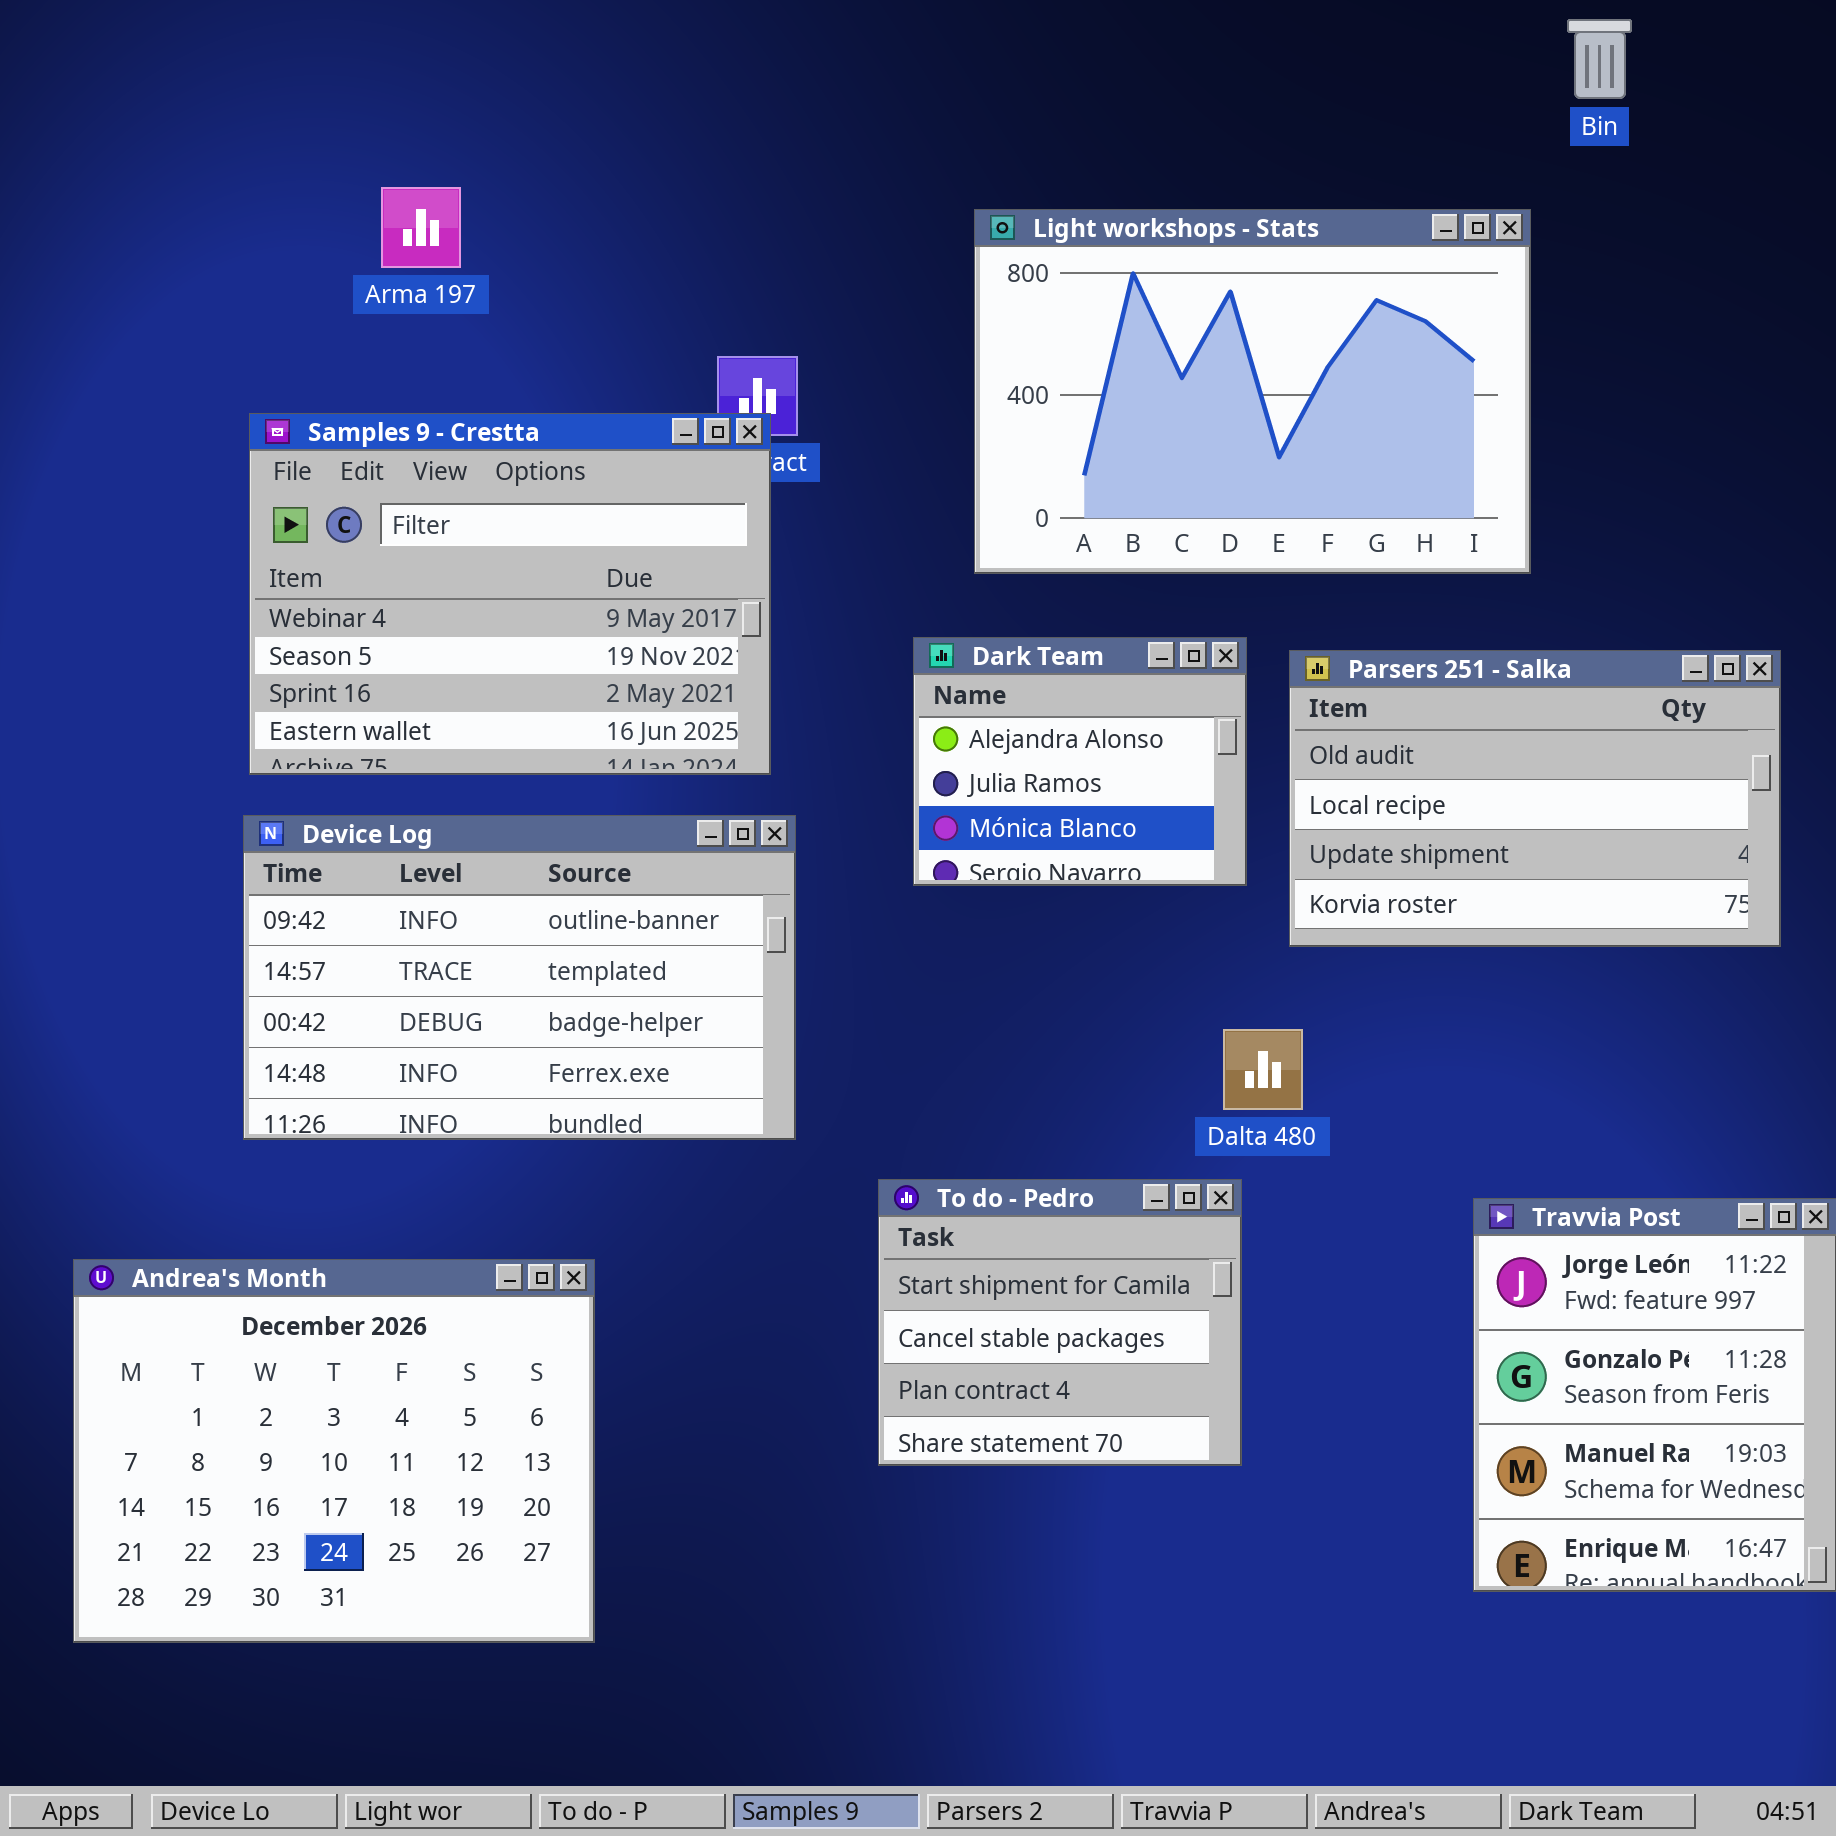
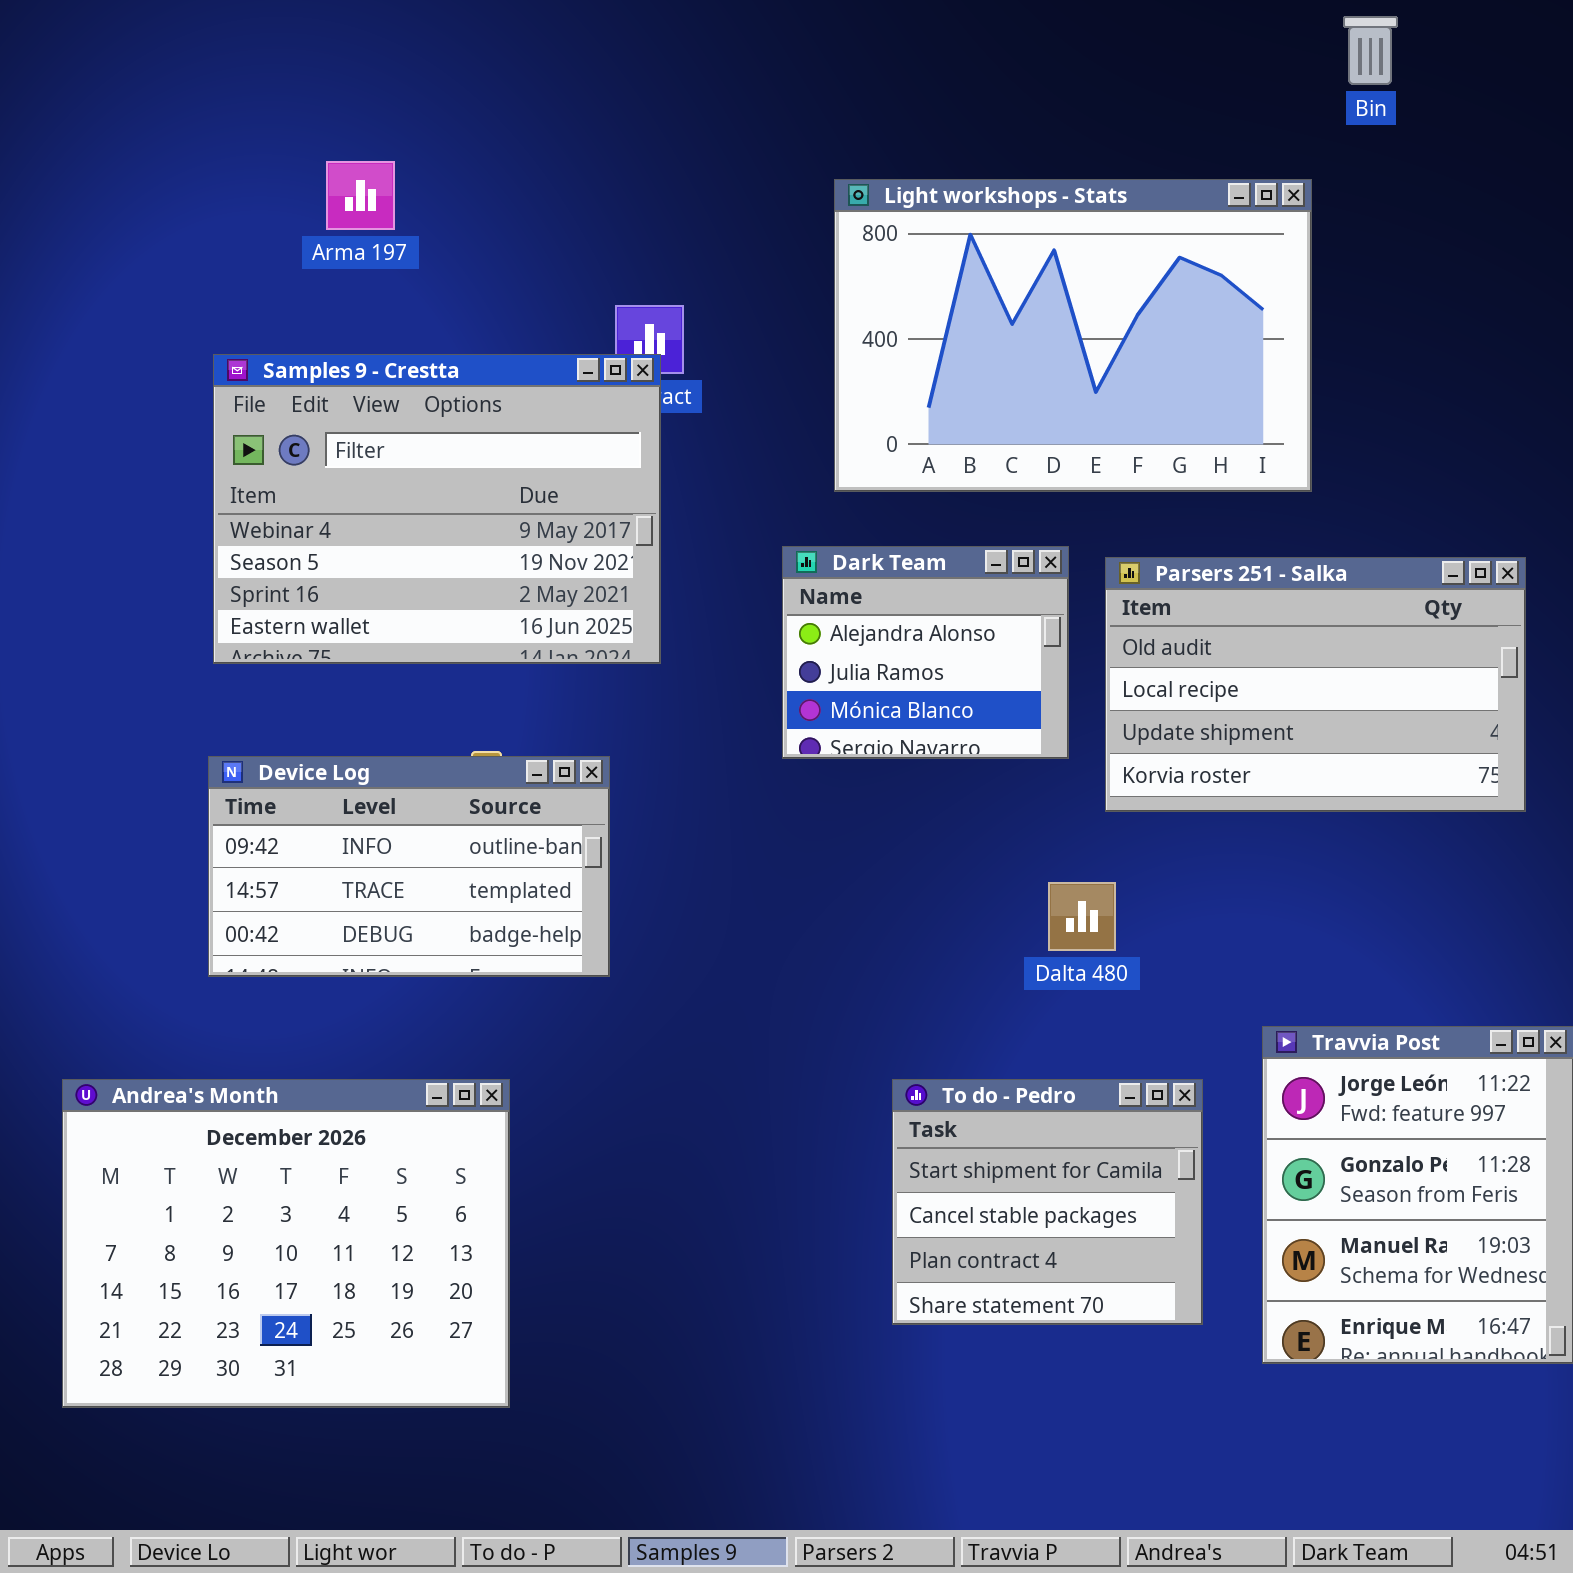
Device Log: [243,815,796,1140] -> [208,756,610,977], resized
To do - Pedro: [878,1179,1242,1466] -> [892,1079,1203,1325], moved

